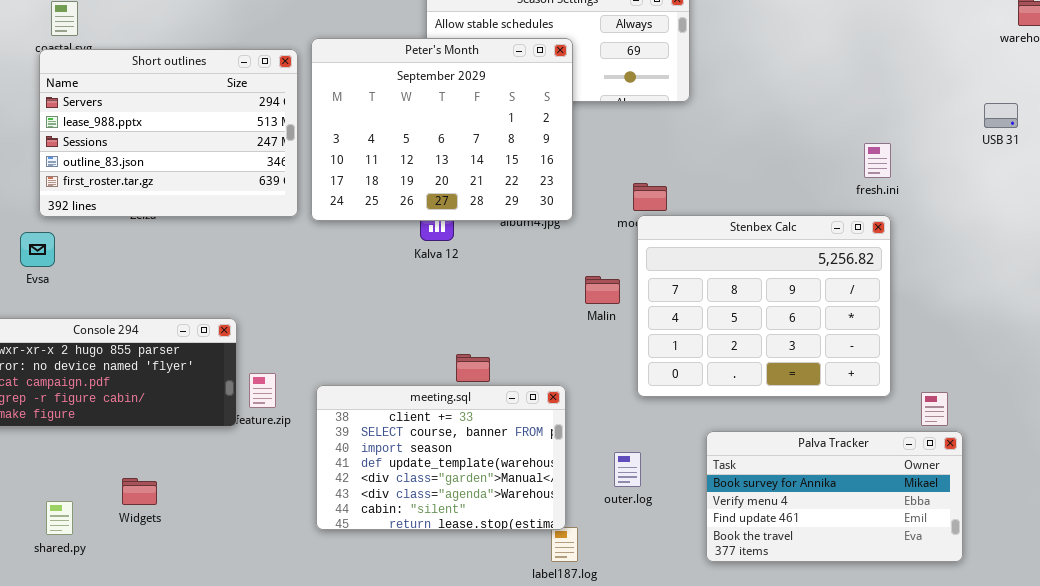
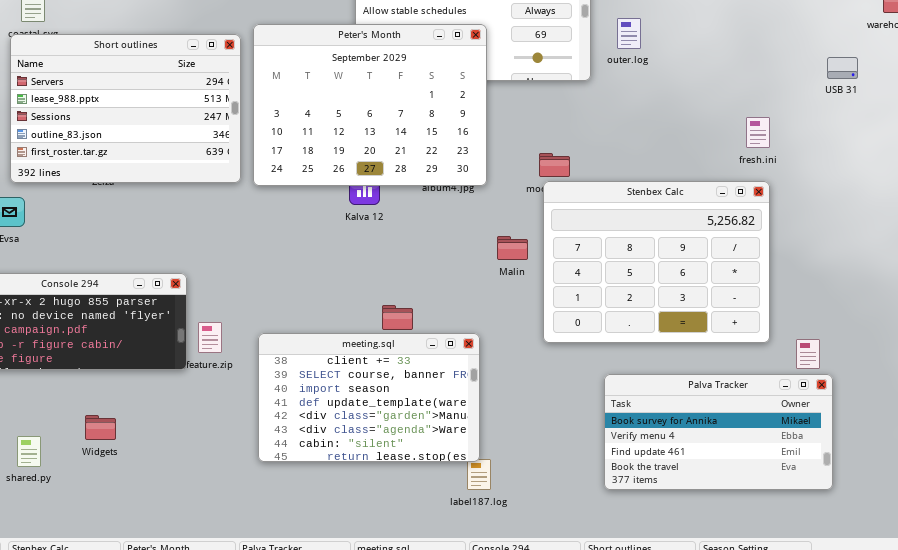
USB 31: [984,103,1018,128] -> [827,57,858,79], moved
outer.log: [614,452,641,487] -> [617,18,641,49], moved

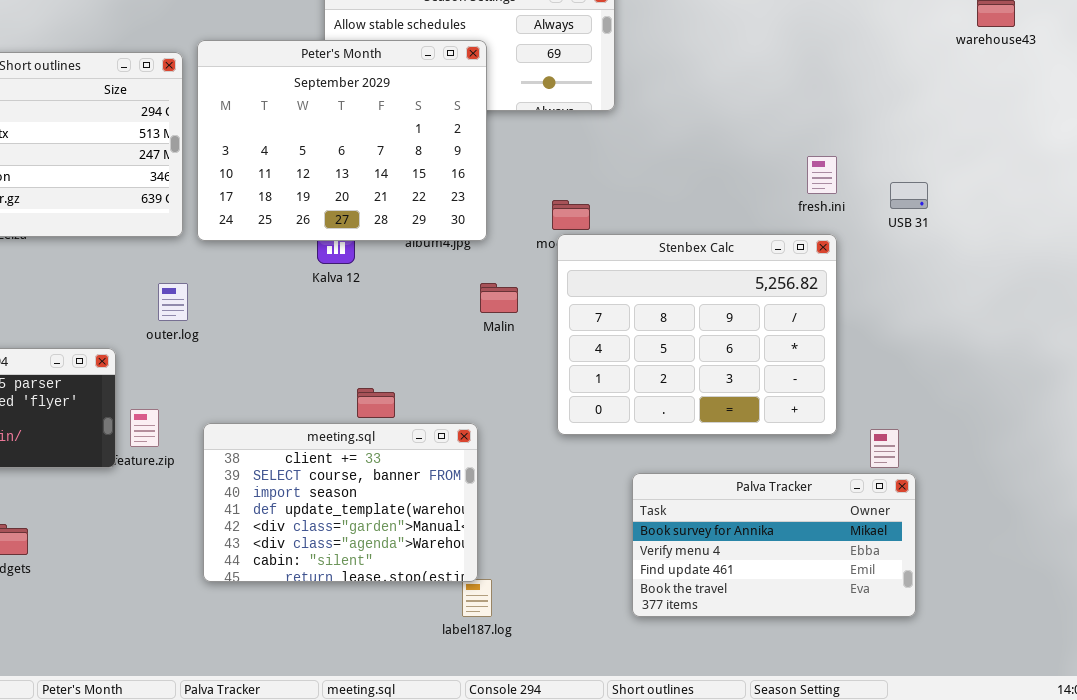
outer.log: [617,18,641,49] -> [158,283,188,321], moved
USB 31: [827,57,858,79] -> [890,182,928,209], moved
Malin: [497,236,528,260] -> [480,283,518,313], moved

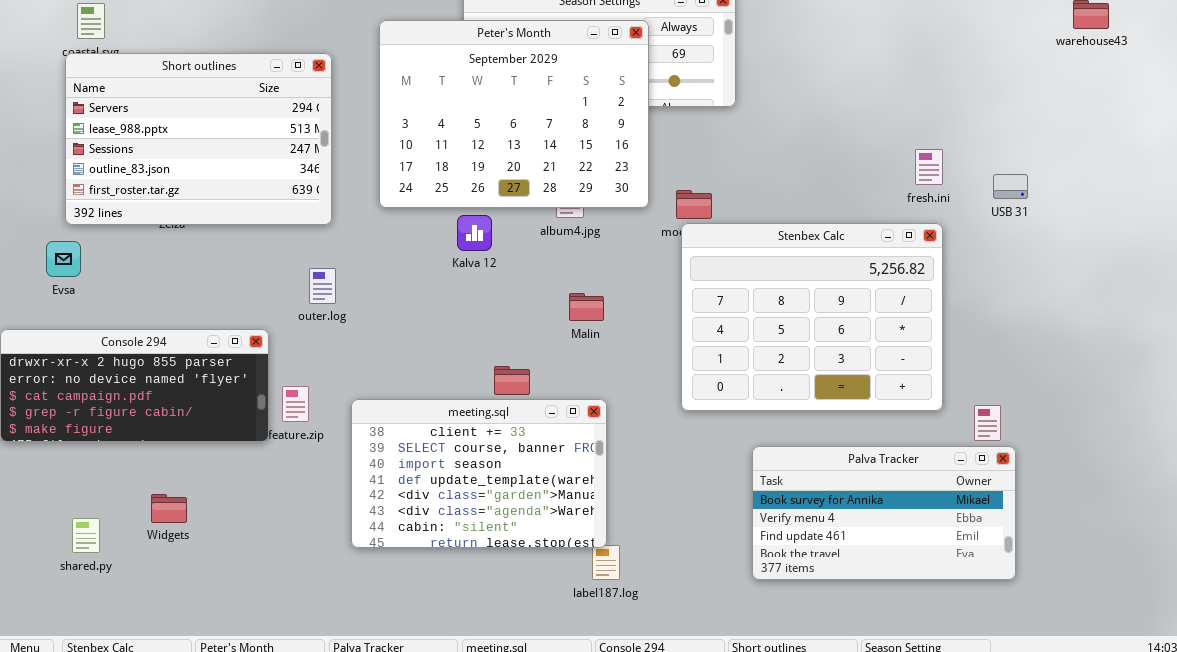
Peter's Month: [197,40,487,241] -> [379,20,649,208], moved
Malin: [480,283,518,313] -> [569,293,604,321], moved

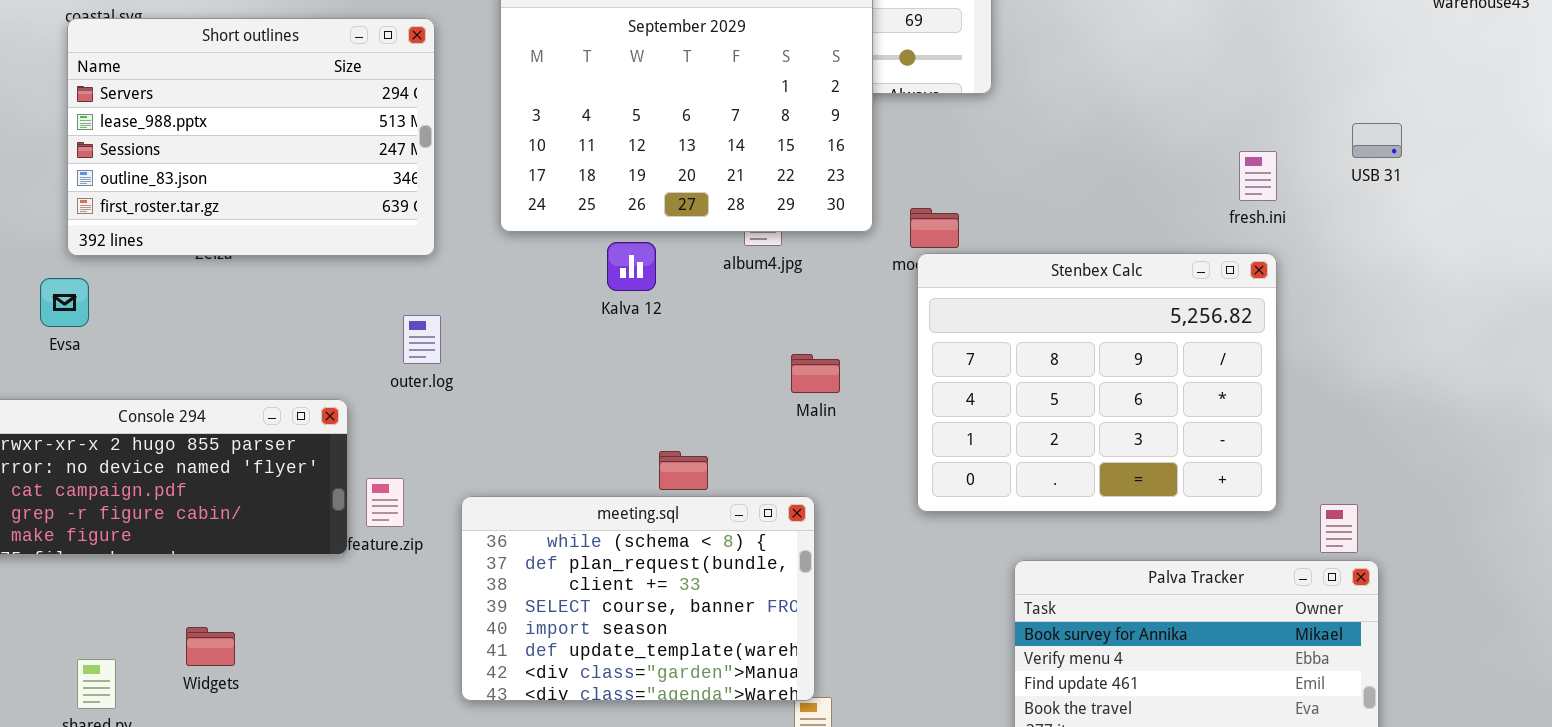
USB 31: [993,174,1028,199] -> [1352,123,1402,158], moved
Malin: [569,293,604,321] -> [791,354,840,393], moved
meeting.sql: [351,399,607,548] -> [461,496,815,701], scrolled up 2 rows

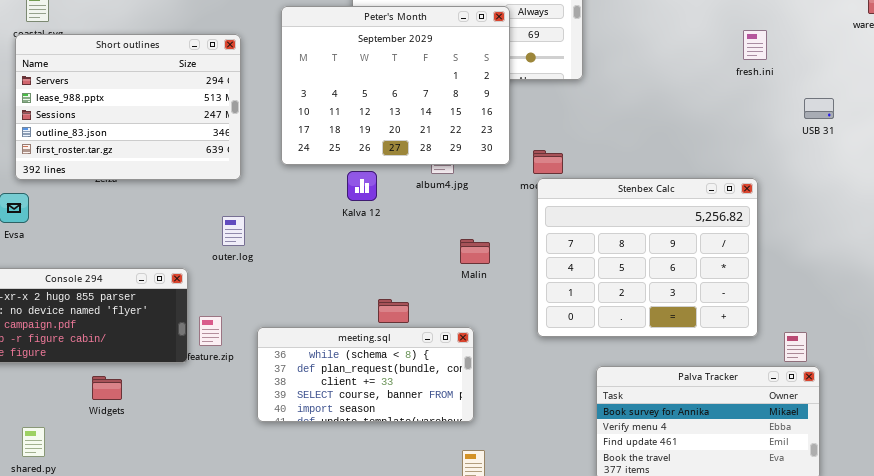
fresh.ini: [1239,151,1277,201] -> [743,30,767,60], moved
meeting.sql: [461,496,815,701] -> [257,327,474,422], resized
Widgets: [186,627,235,666] -> [92,376,122,400], moved

